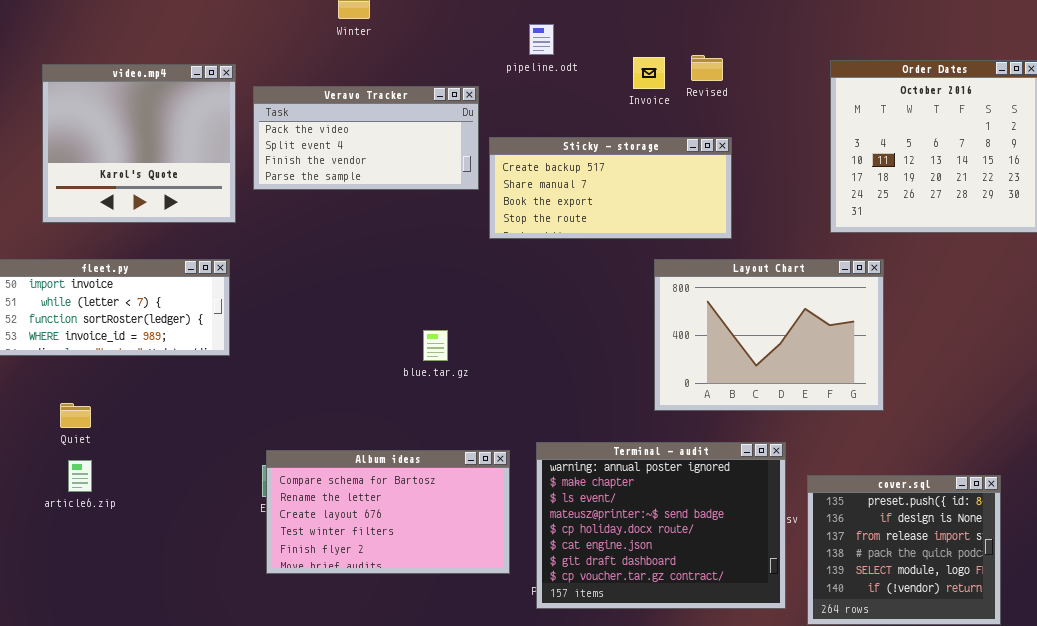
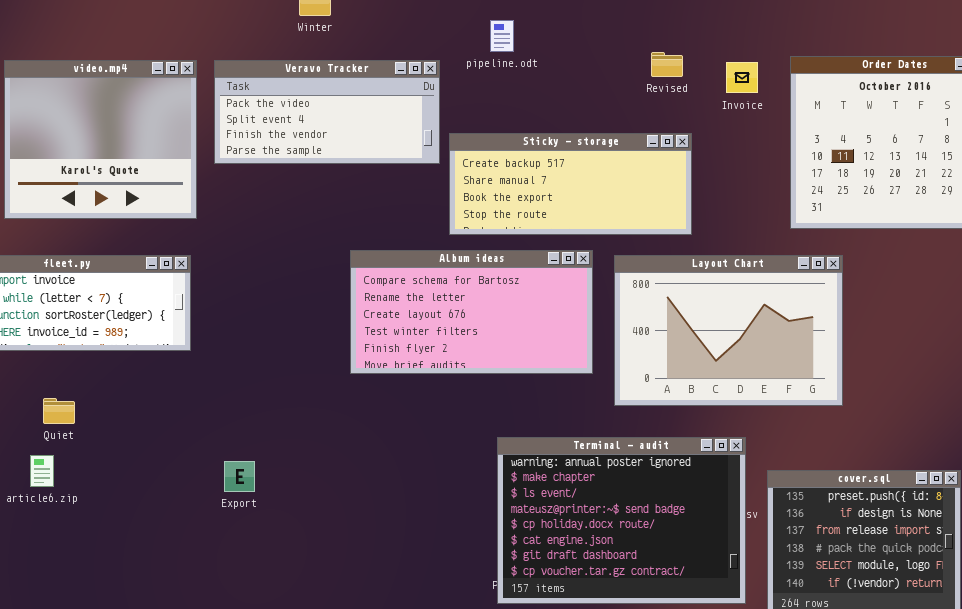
Invoice: [633,57,665,89] -> [726,62,758,93], moved
Veravo Tracker: [253,86,479,190] -> [214,60,440,164], moved
Quiet: [60,403,91,428] -> [43,398,75,424], moved
Album ideas: [266,450,510,574] -> [350,250,593,374], moved

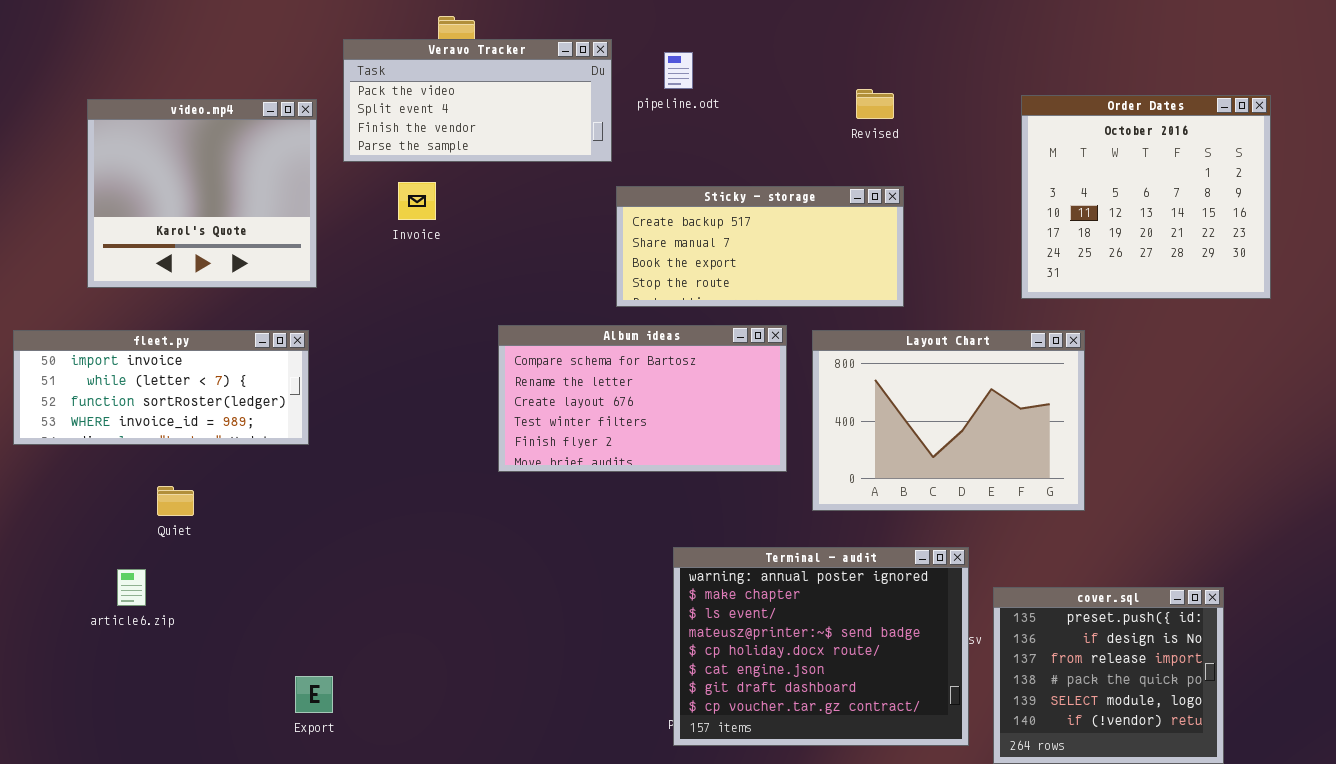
Veravo Tracker: [214,60,440,164] -> [343,39,612,162], moved
Invoice: [726,62,758,93] -> [398,182,436,220], moved
Quiet: [43,398,75,424] -> [157,486,194,516], moved
Export: [224,461,255,492] -> [295,676,333,713], moved

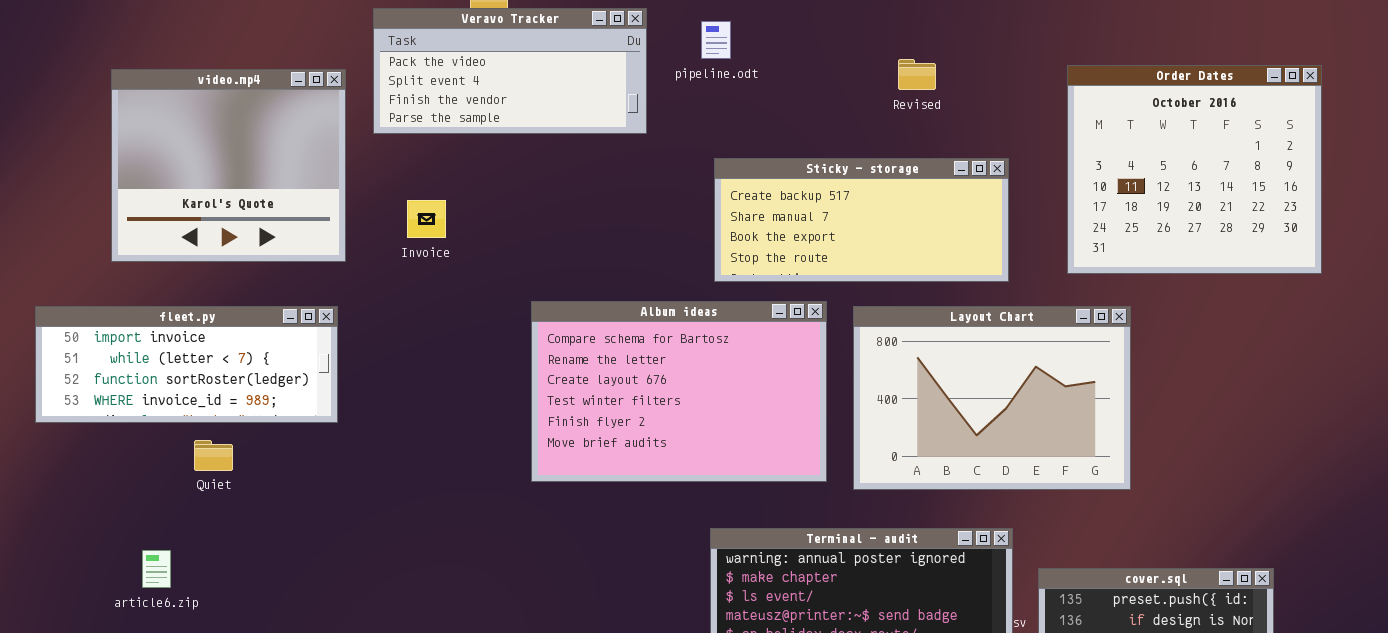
Invoice: [398,182,436,220] -> [407,200,446,238], moved
Sticky - storage: [616,186,904,307] -> [714,158,1009,282], moved
Album ideas: [498,325,787,472] -> [531,301,827,482], resized
Quiet: [157,486,194,516] -> [194,440,233,471], moved

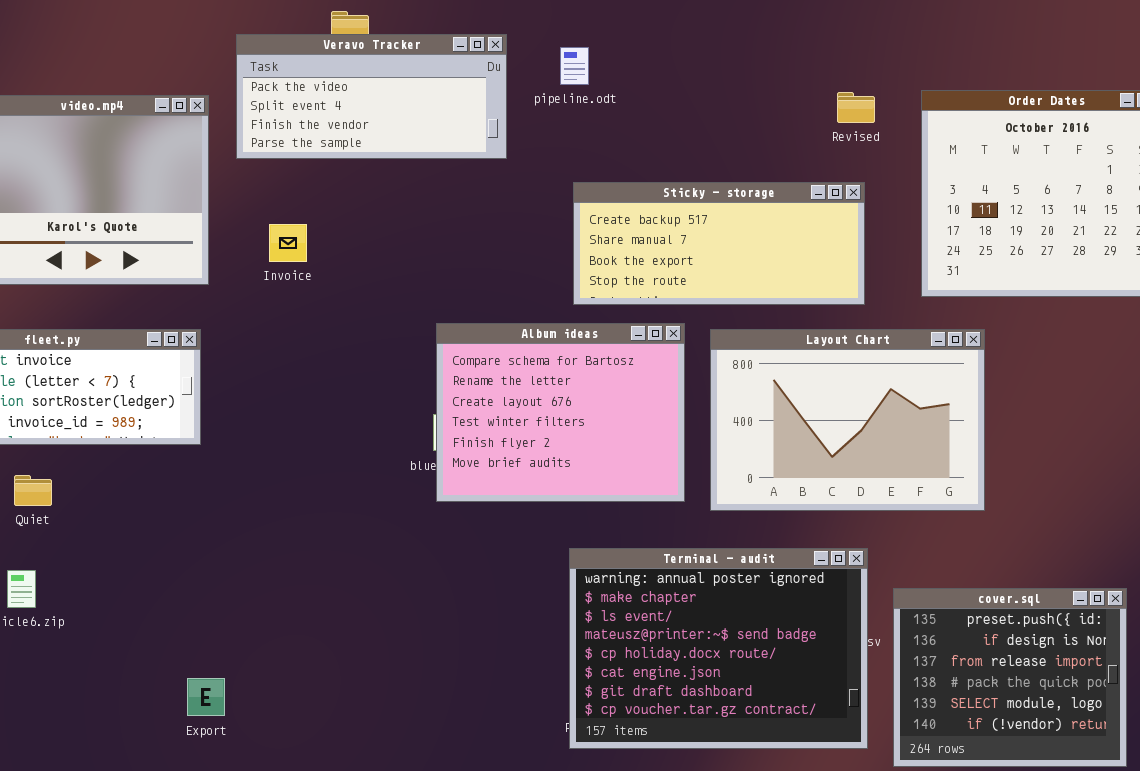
Revised: [898,59,936,90] -> [837,92,875,123], moved
Album ideas: [531,301,827,482] -> [436,323,685,502], resized
Quiet: [194,440,233,471] -> [14,475,52,506], moved

